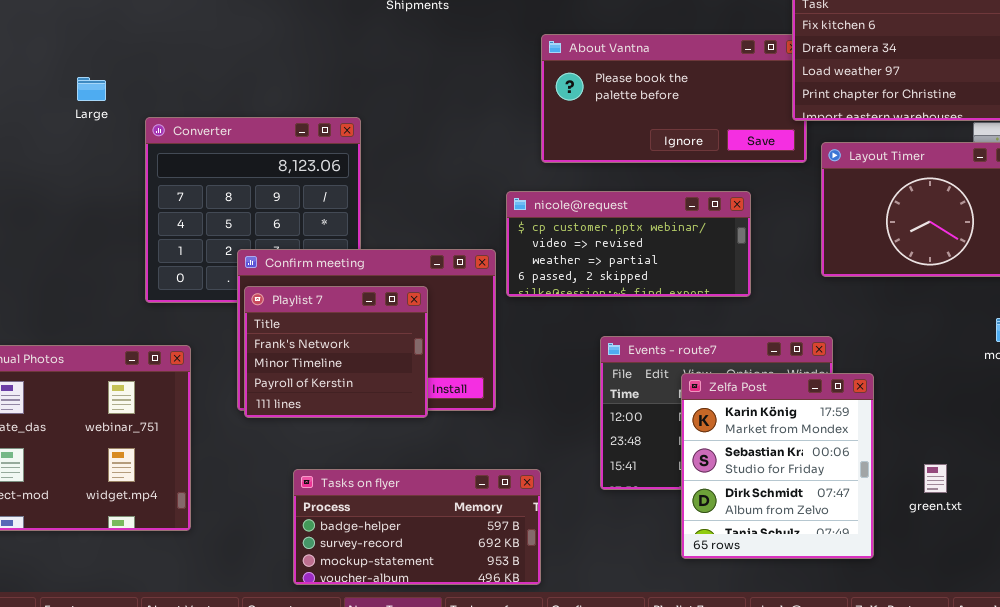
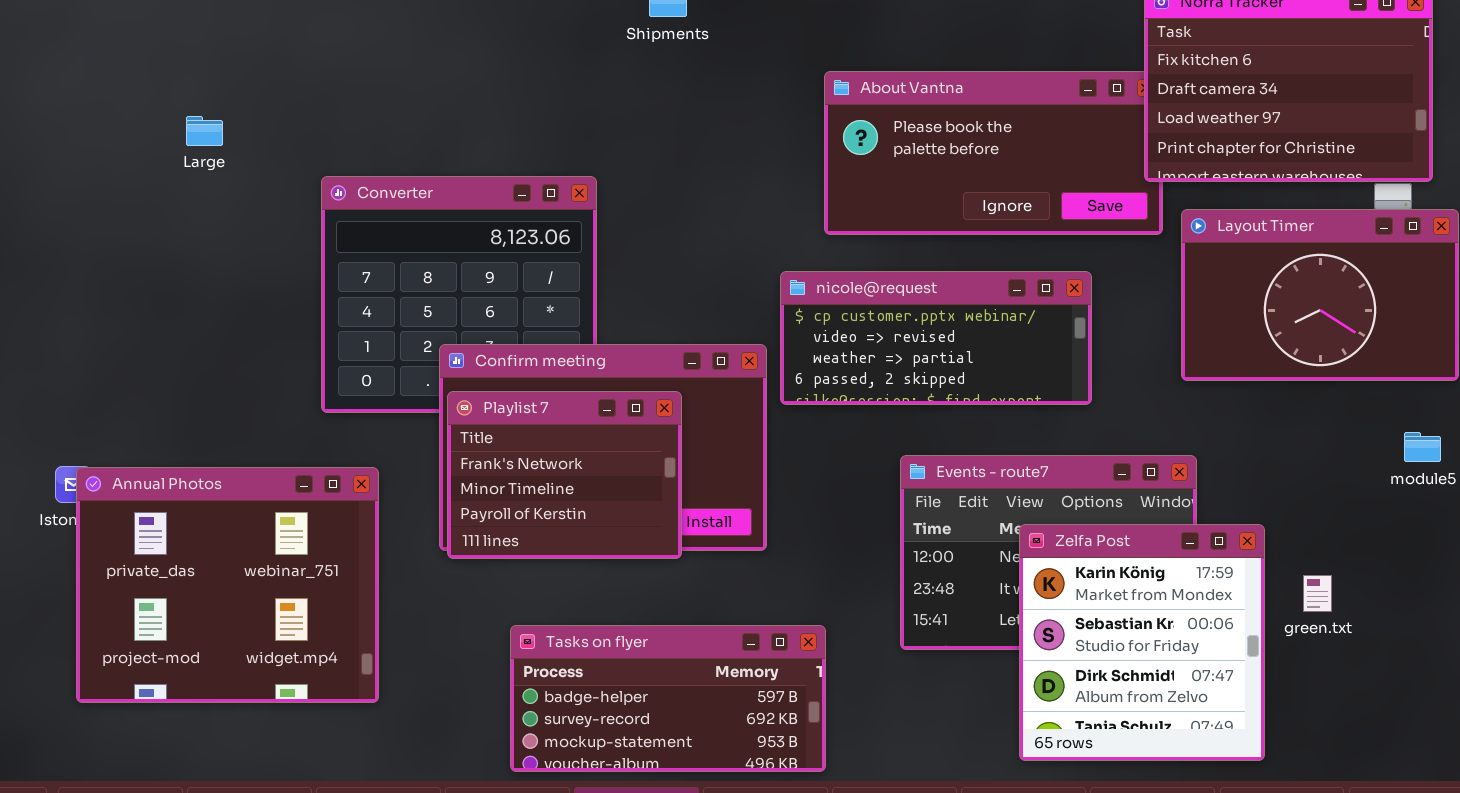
Large: [77,77,106,101] -> [186,116,223,146], moved
Zelfa Post: [681,373,874,559] -> [1019,524,1265,761], moved
green.txt: [924,464,947,493] -> [1303,575,1332,612], moved

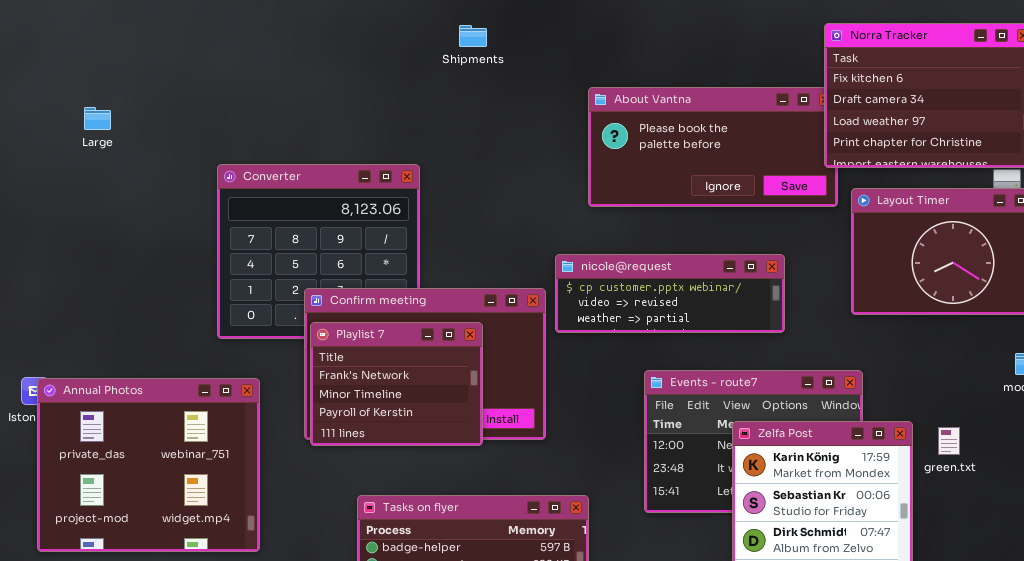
Large: [186,116,223,146] -> [84,107,111,130], moved
nicole@request: [780,271,1092,405] -> [555,254,785,333], resized
green.txt: [1303,575,1332,612] -> [938,427,960,455], moved

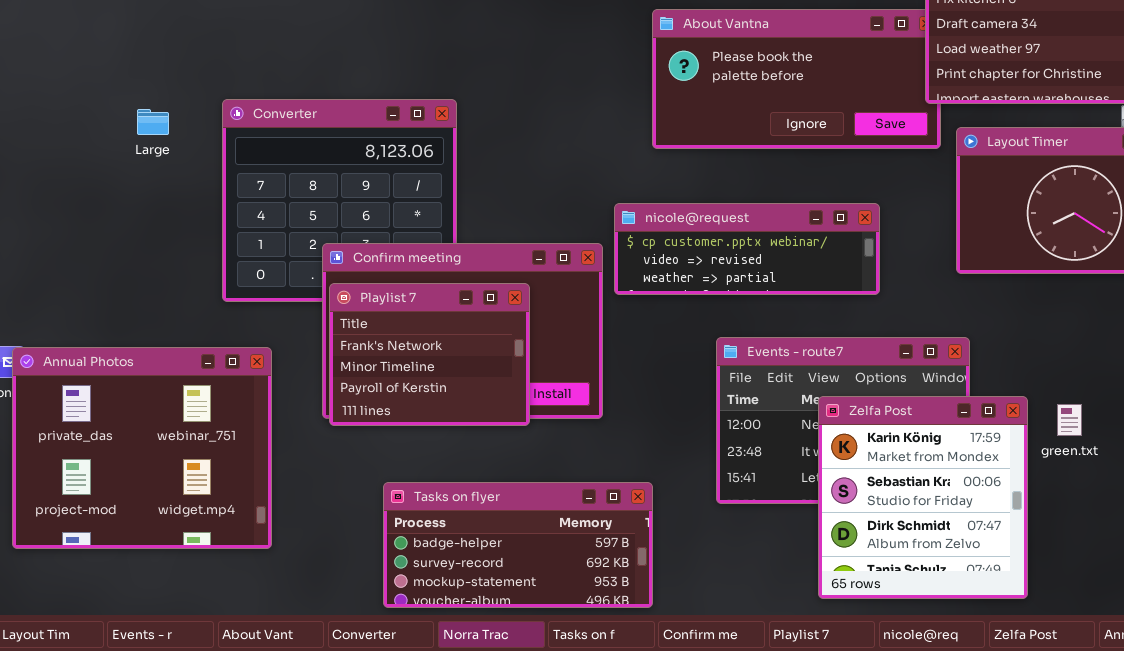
Large: [84,107,111,130] -> [137,109,169,135], moved

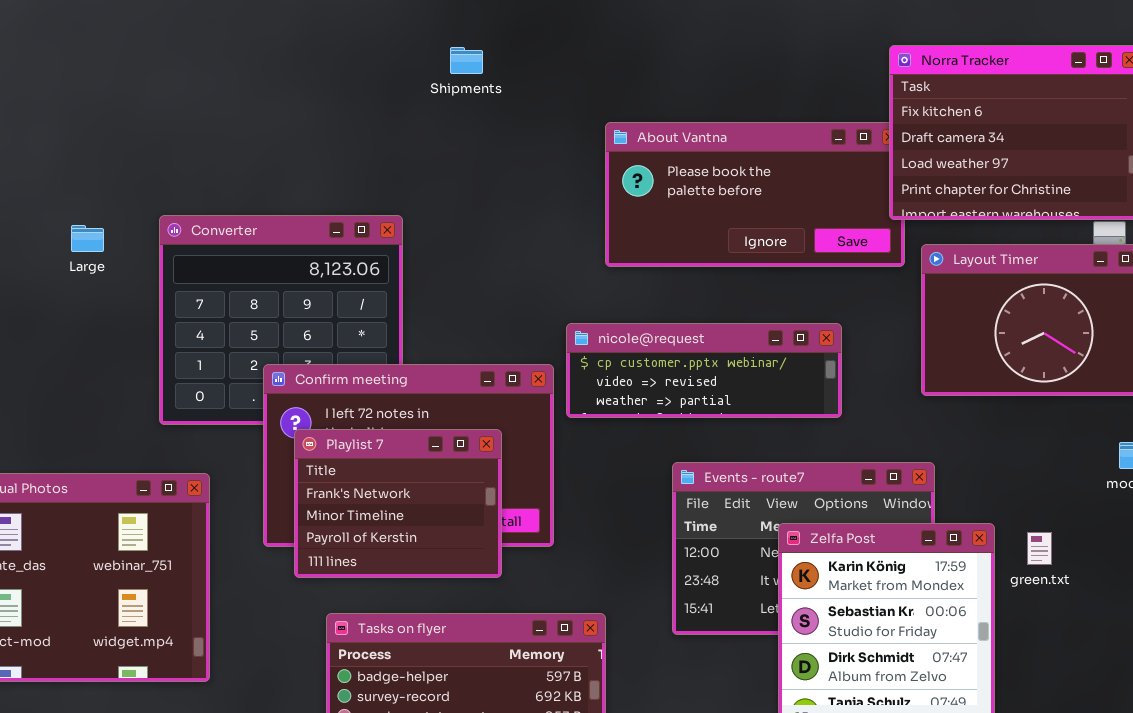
Playlist 7: [329,283,530,426] -> [294,429,502,578], moved

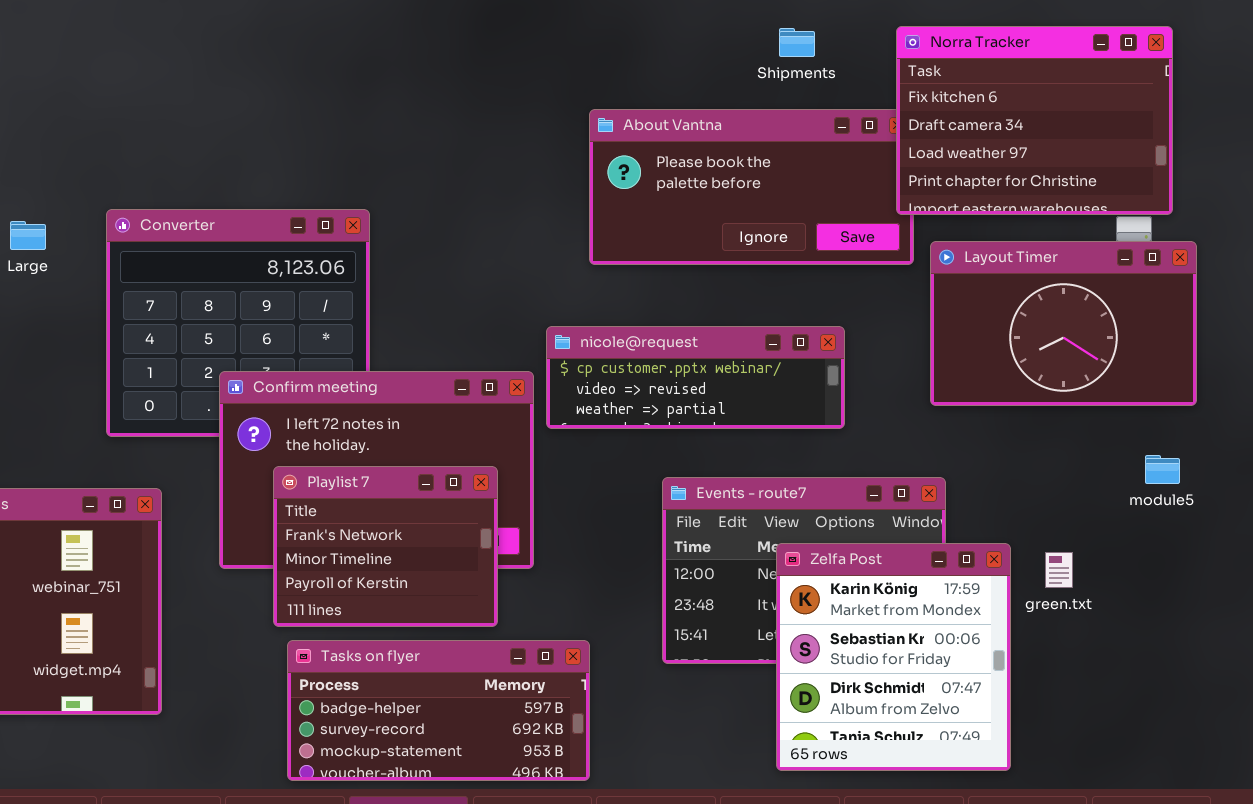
Shipments: [450,47,483,74] -> [779,28,815,57], moved
Playlist 7: [294,429,502,578] -> [273,466,498,627], moved

